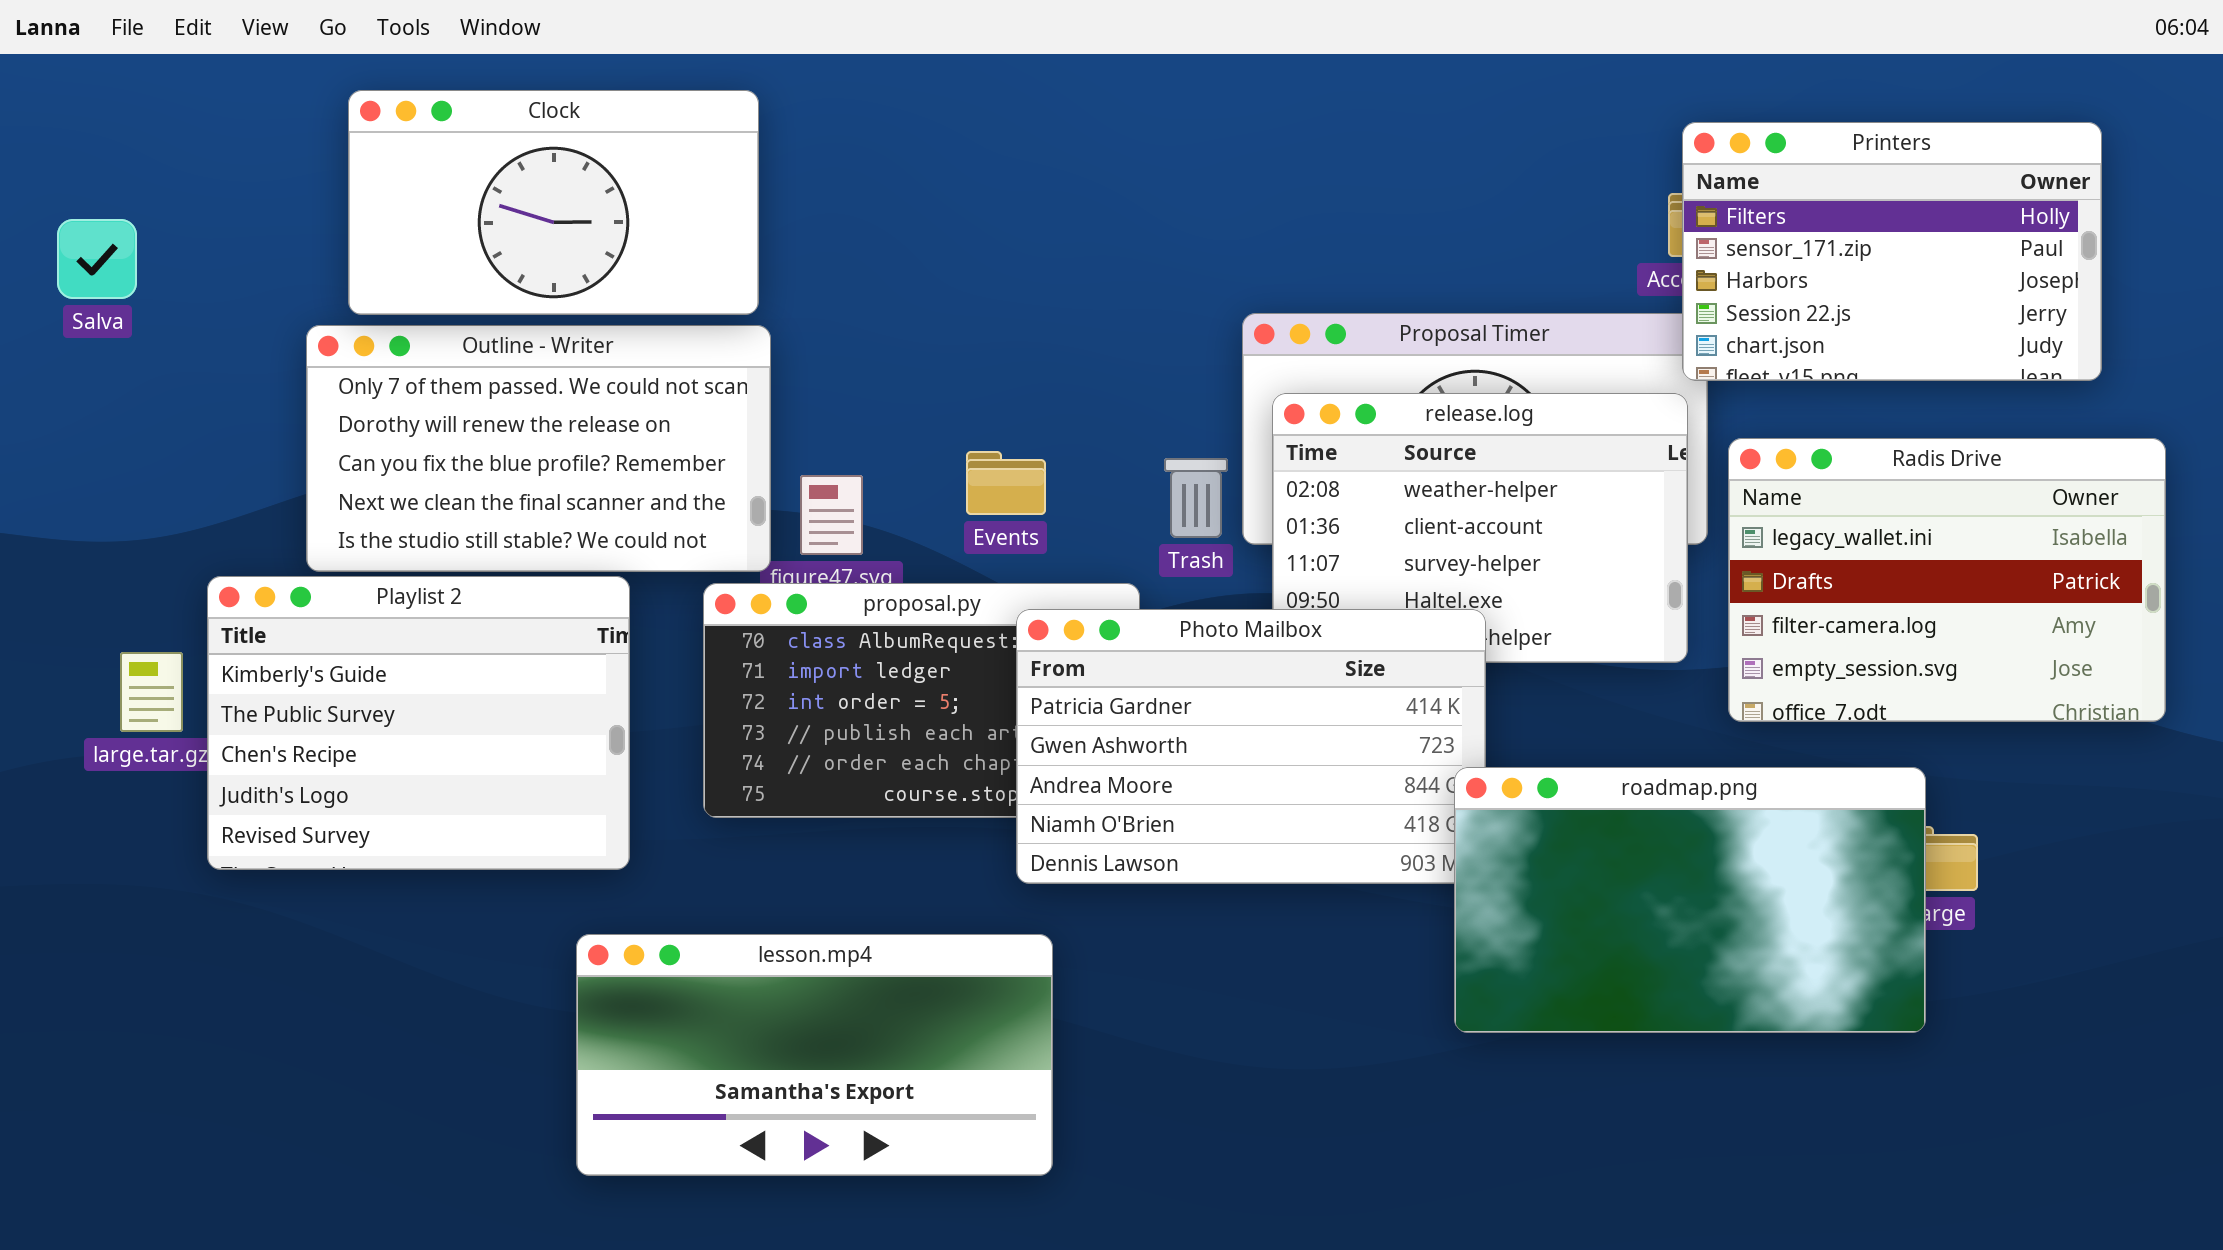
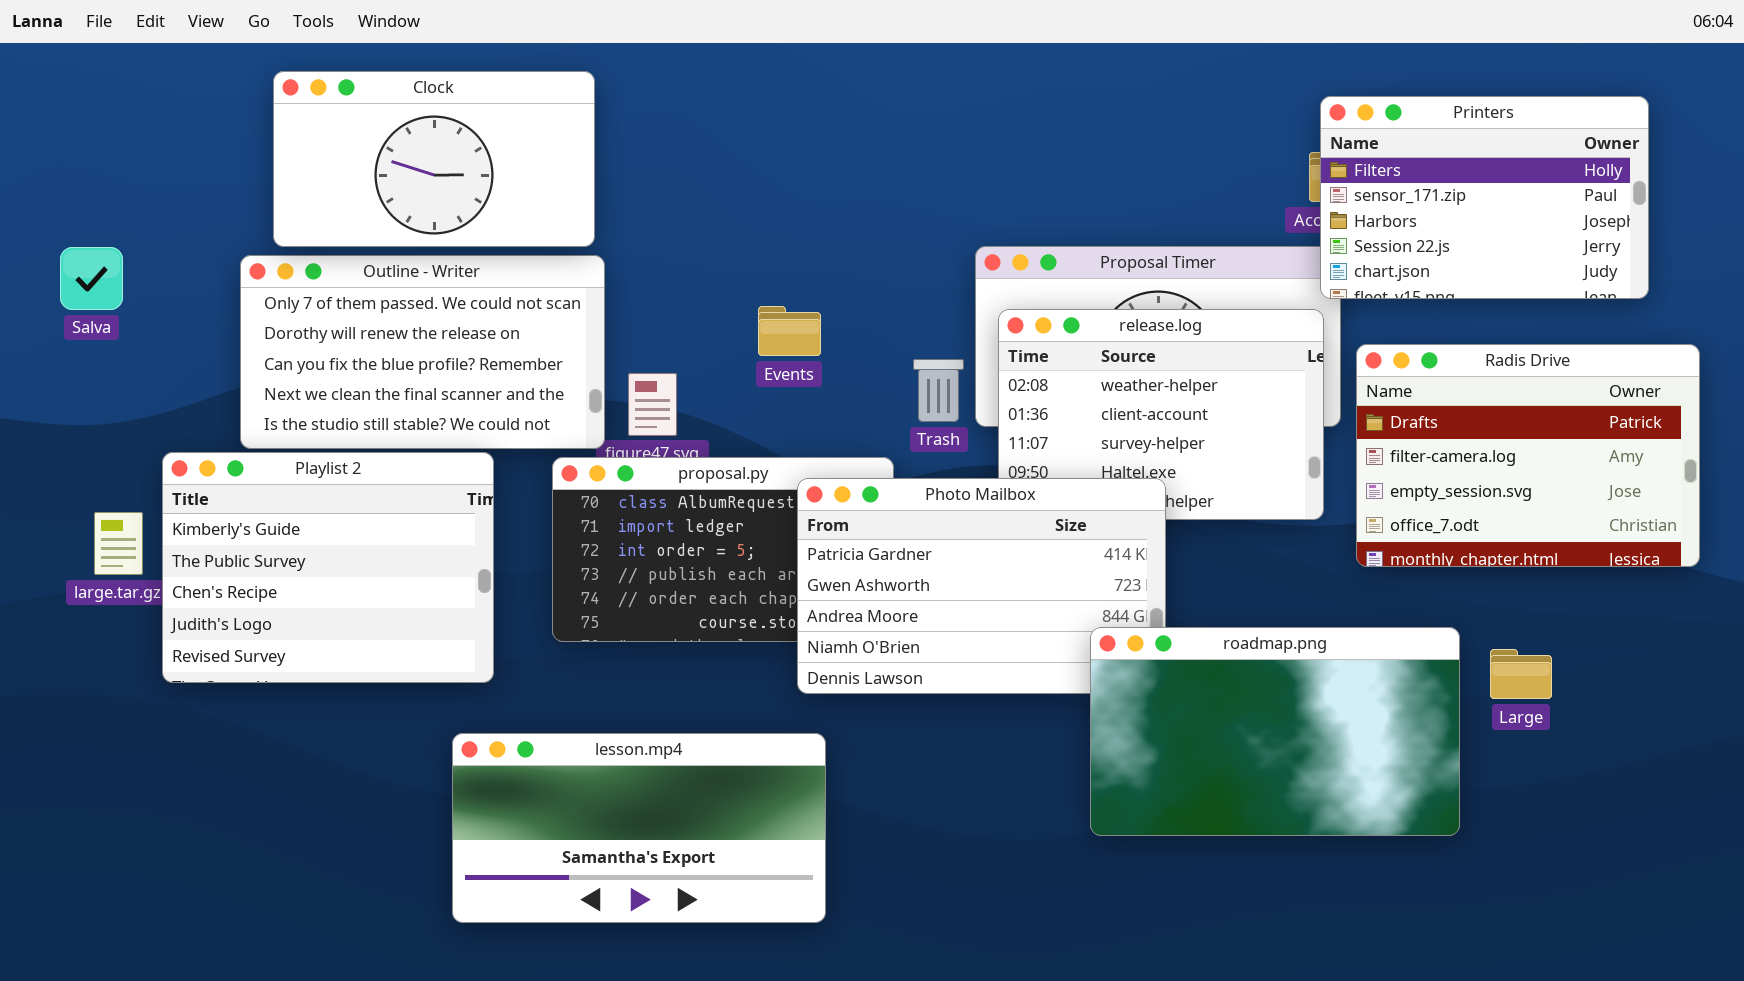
Salva: [57,219,137,299] -> [60,247,123,310], moved
Radis Drive: [1728,438,2166,722] -> [1356,344,1700,567], scrolled down 1 row
Events: [966,451,1046,515] -> [758,306,821,356], moved
roadmap.png: [1454,767,1926,1033] -> [1090,627,1460,836], moved

